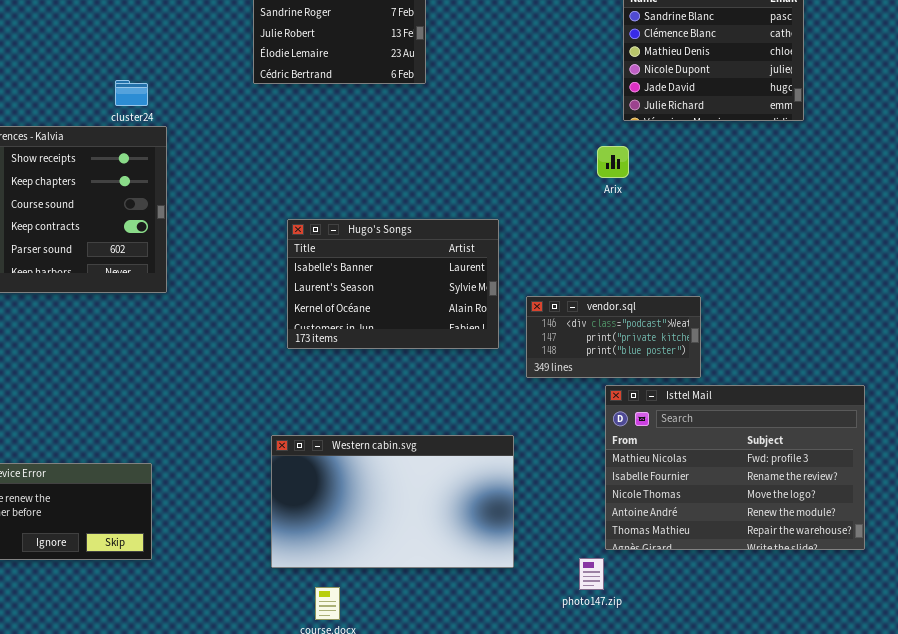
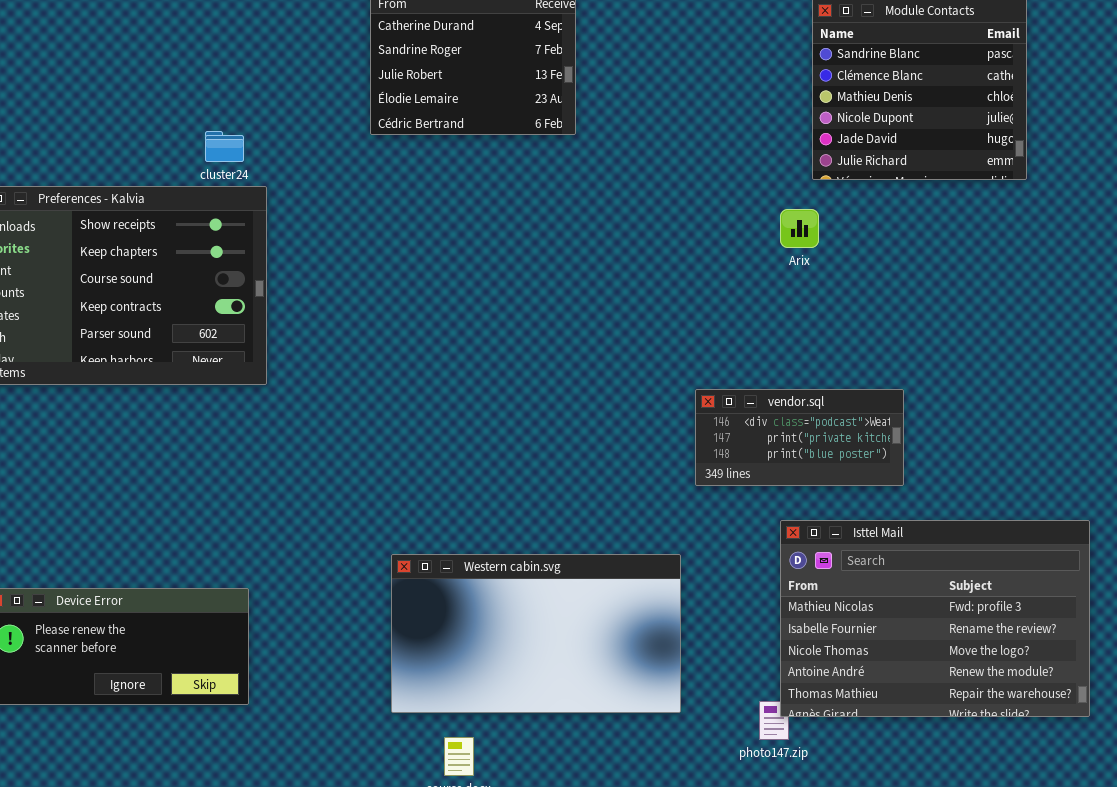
Hugo's Songs: [287,219,499,349] -> none, closed
Isttel Mail: [605,385,865,550] -> [780,520,1090,717], moved

